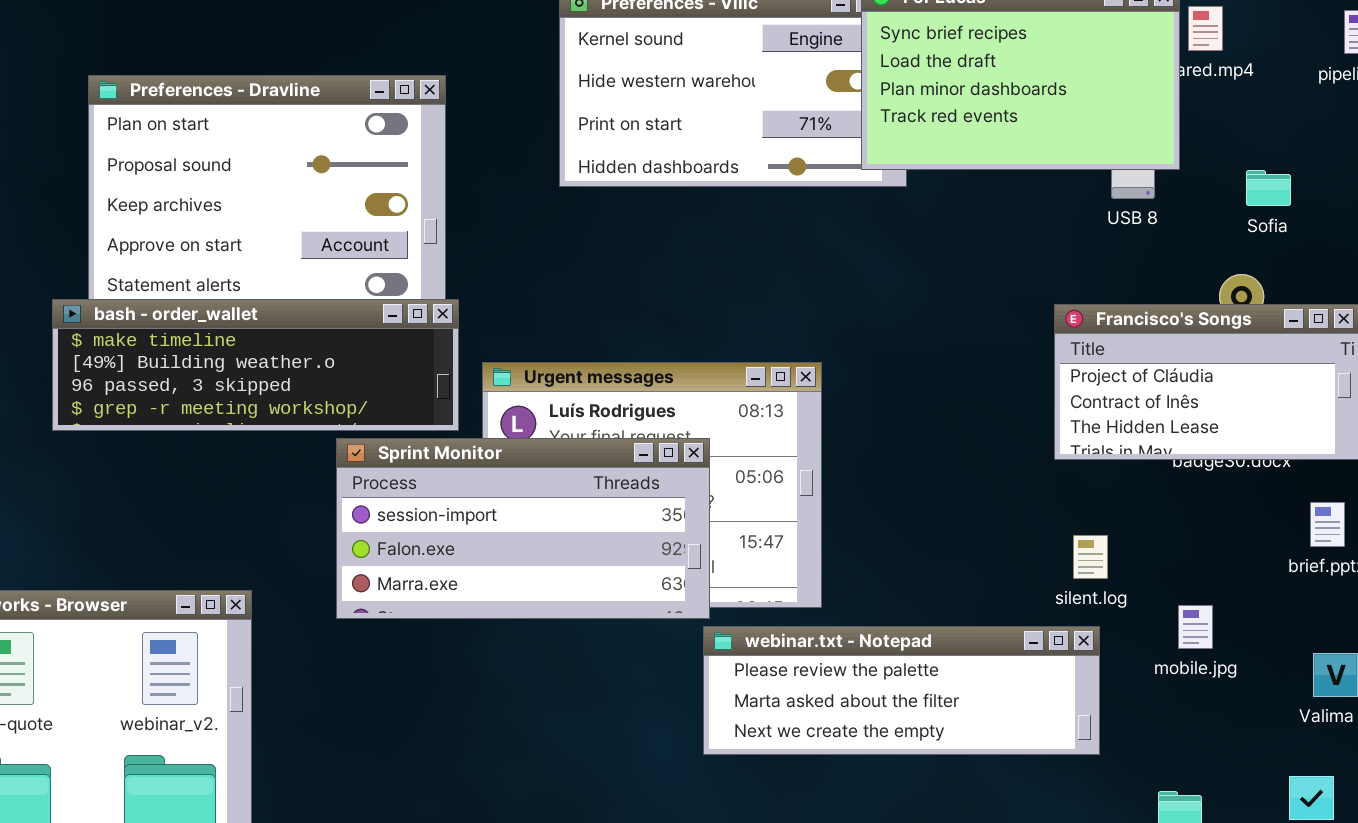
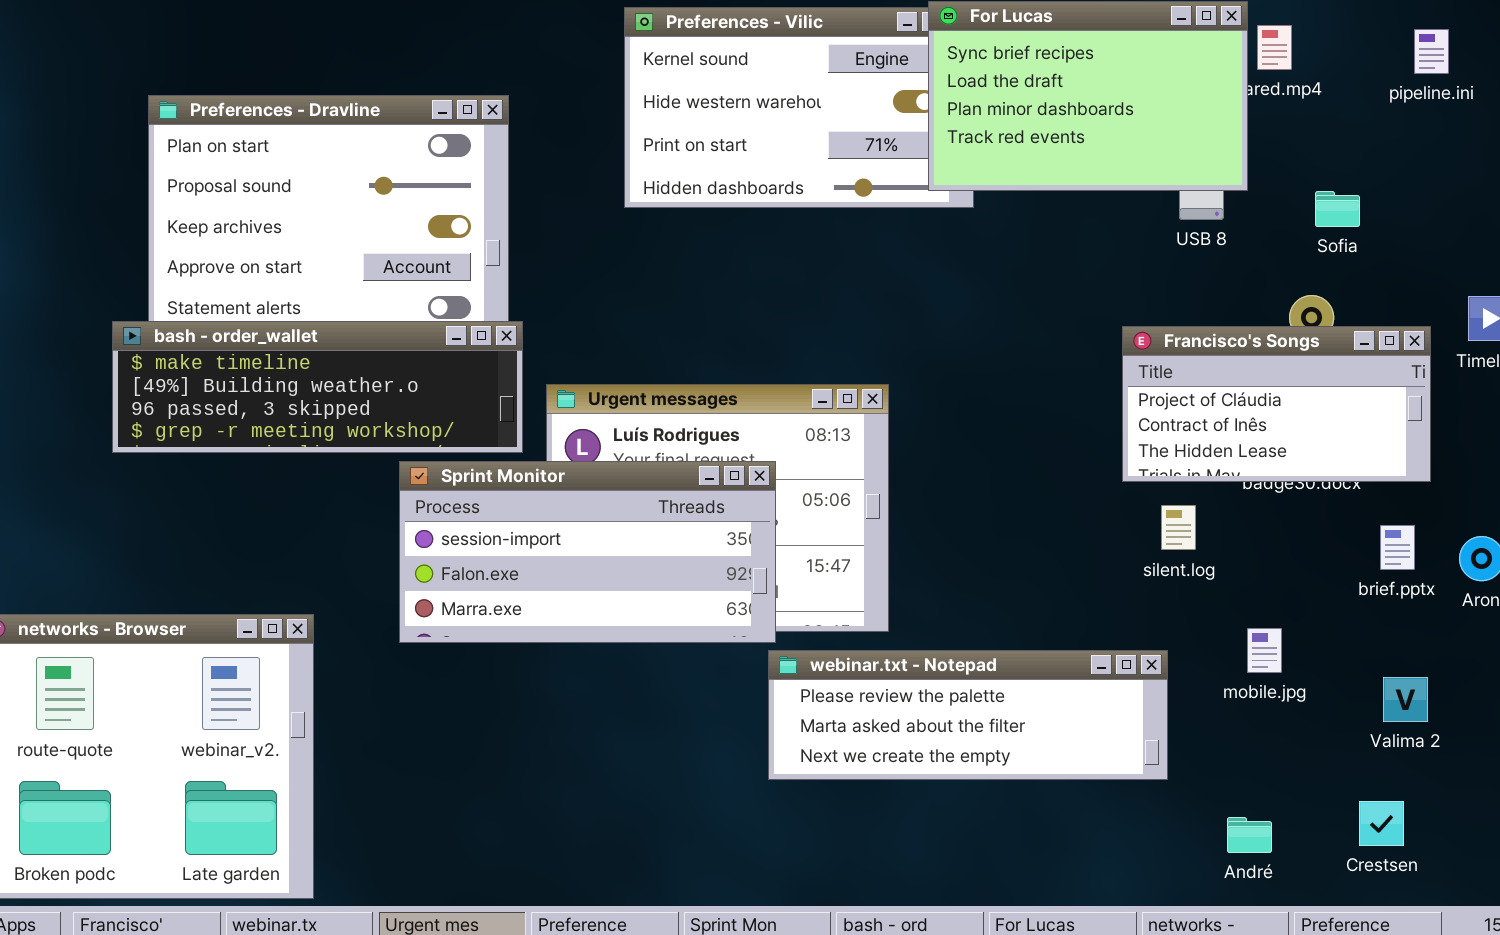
silent.log: [1073,535,1108,579] -> [1161,505,1196,550], moved

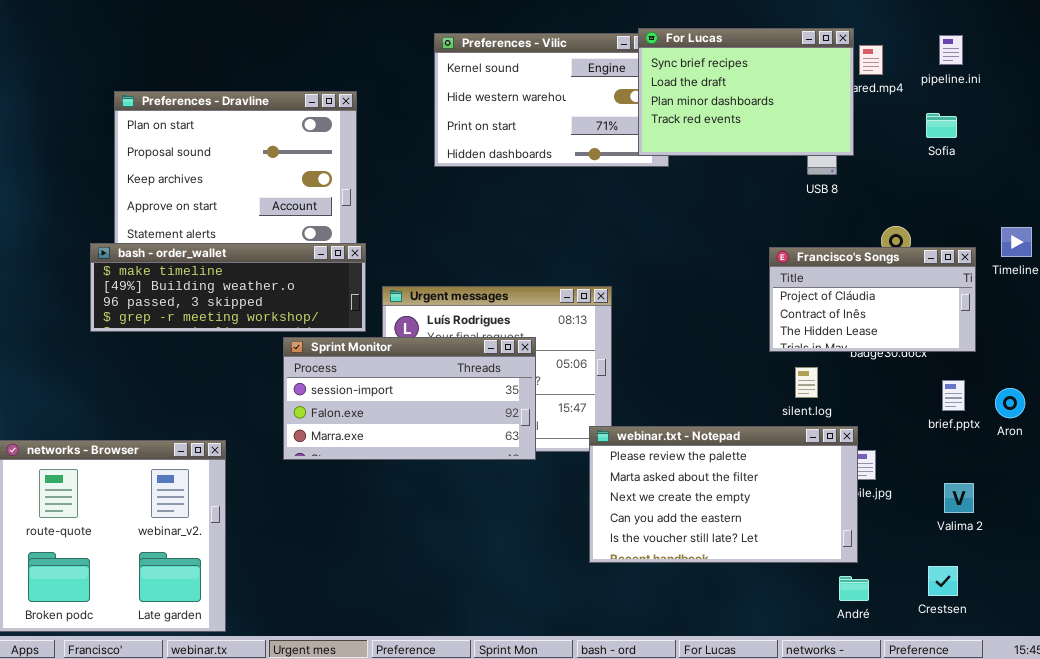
pipeline.ini: [1414,29,1449,74] -> [939,35,963,65], moved
Sofia: [1315,191,1360,227] -> [926,113,957,138], moved
webinar.txt - Notepad: [768,650,1168,780] -> [589,426,858,563], moved, resized

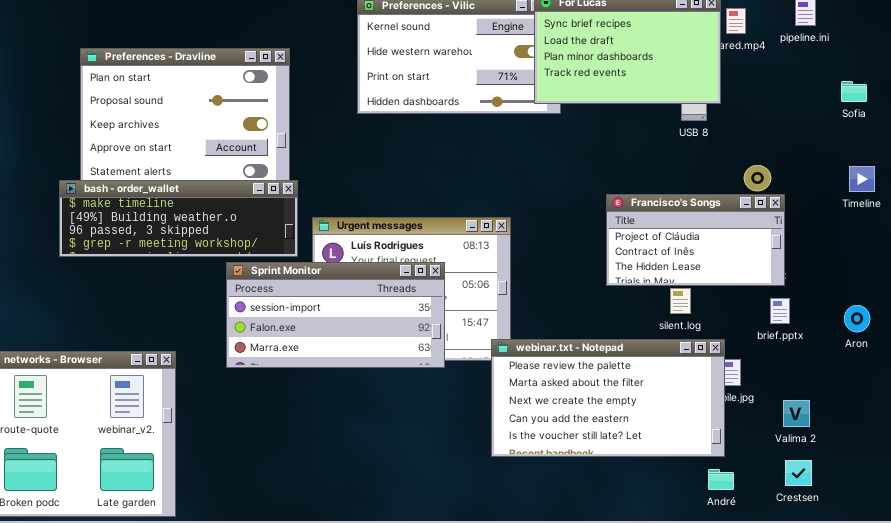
Sofia: [926,113,957,138] -> [841,81,867,102], moved
Francisco's Songs: [769,247,976,352] -> [606,194,785,286], moved
brief.pptx: [942,380,965,411] -> [770,298,790,324], moved
Valima 2: [944,483,974,513] -> [783,400,810,427], moved

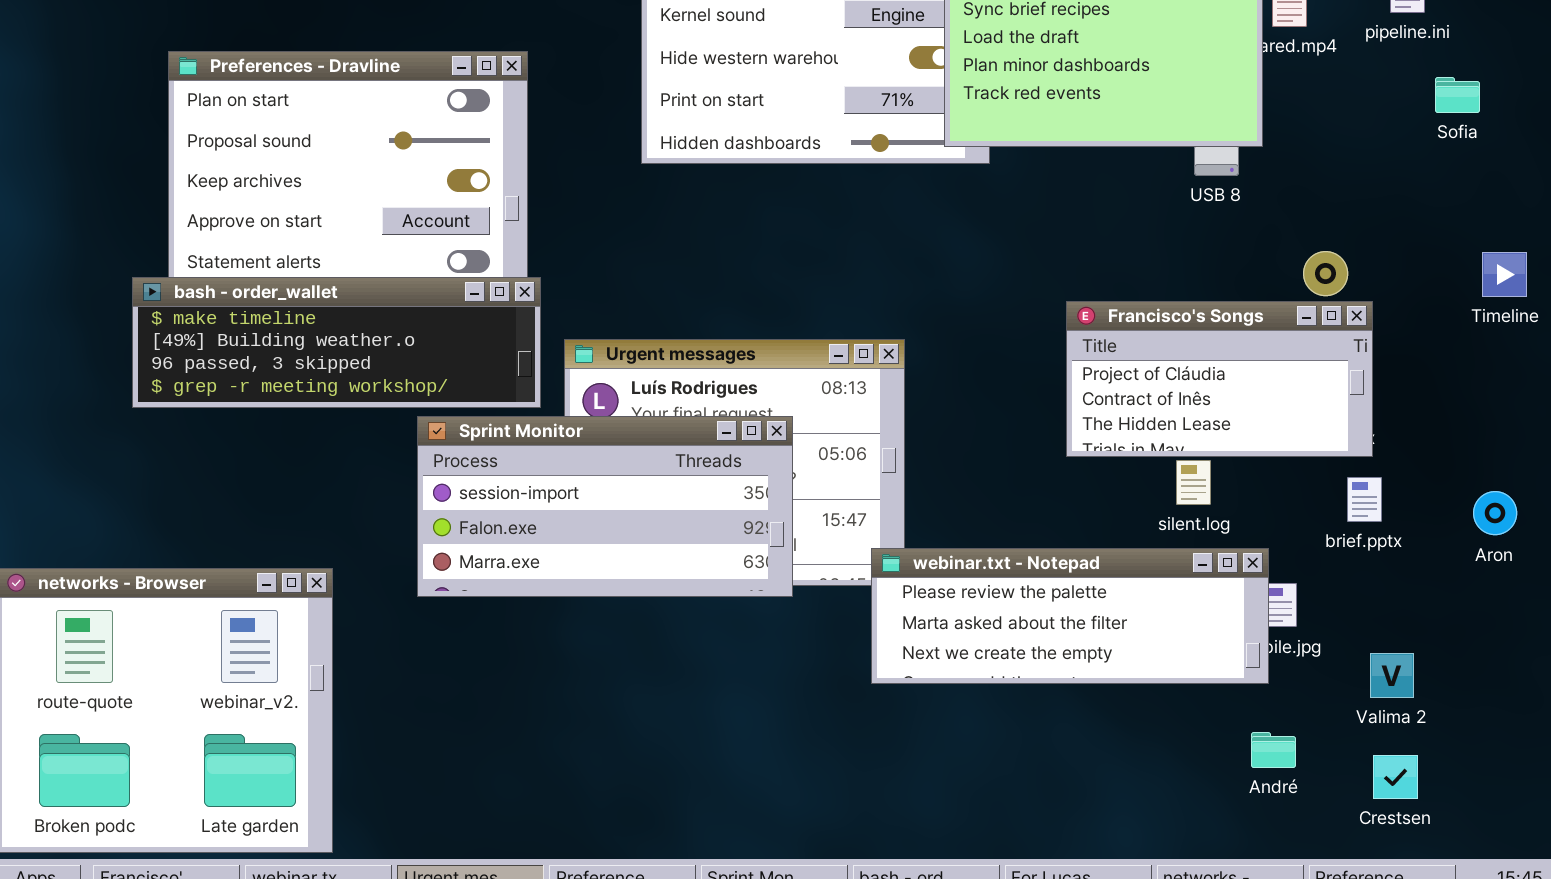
Sofia: [841,81,867,102] -> [1435,77,1480,113], moved
webinar.txt - Notepad: [491,339,725,457] -> [871,548,1269,684], resized
André: [708,469,734,490] -> [1251,732,1296,768], moved

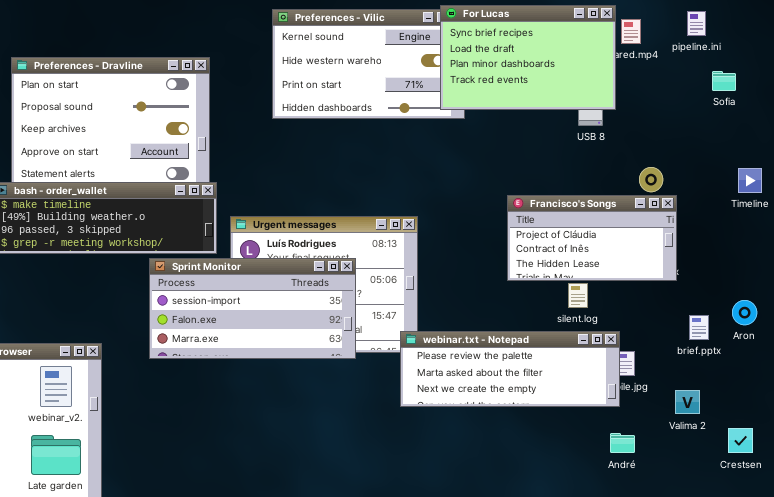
brief.pptx: [1347,477,1382,522] -> [689,315,709,340], moved
Crestsen: [1373,755,1418,799] -> [728,428,753,453], moved

